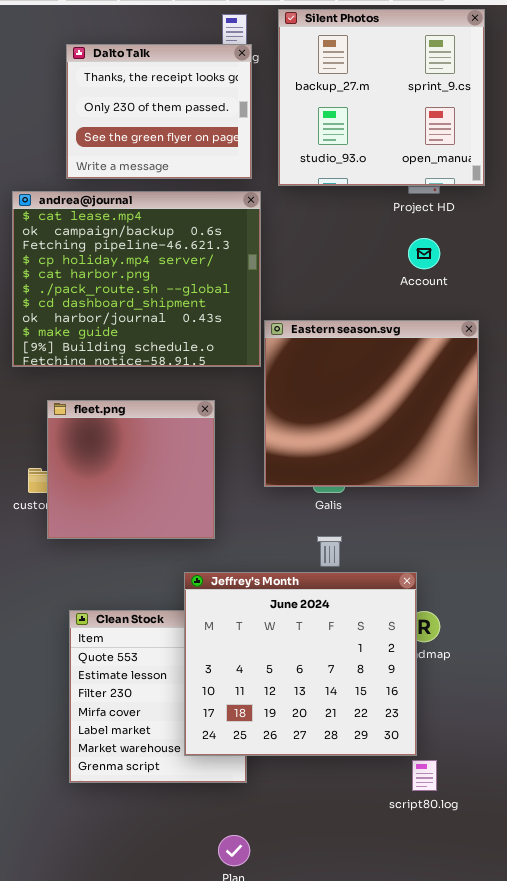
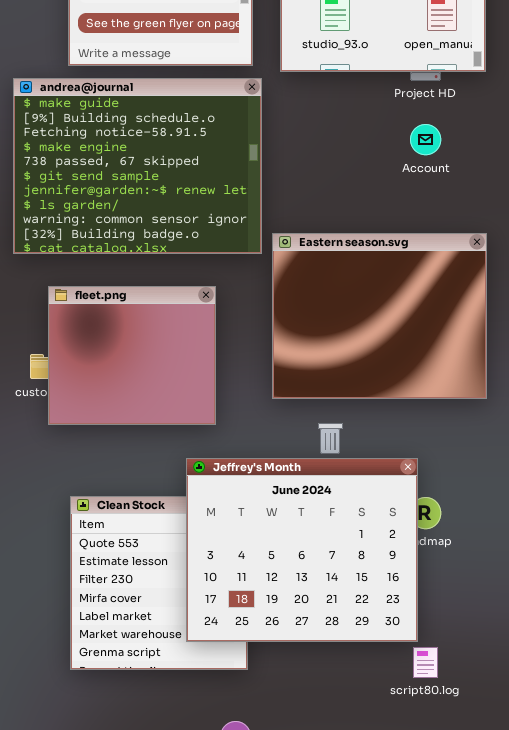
andrea@journal: [12,191,261,367] -> [13,78,262,254], scrolled down 8 rows
Eastern season.svg: [264,320,479,487] -> [272,233,487,399], moved

